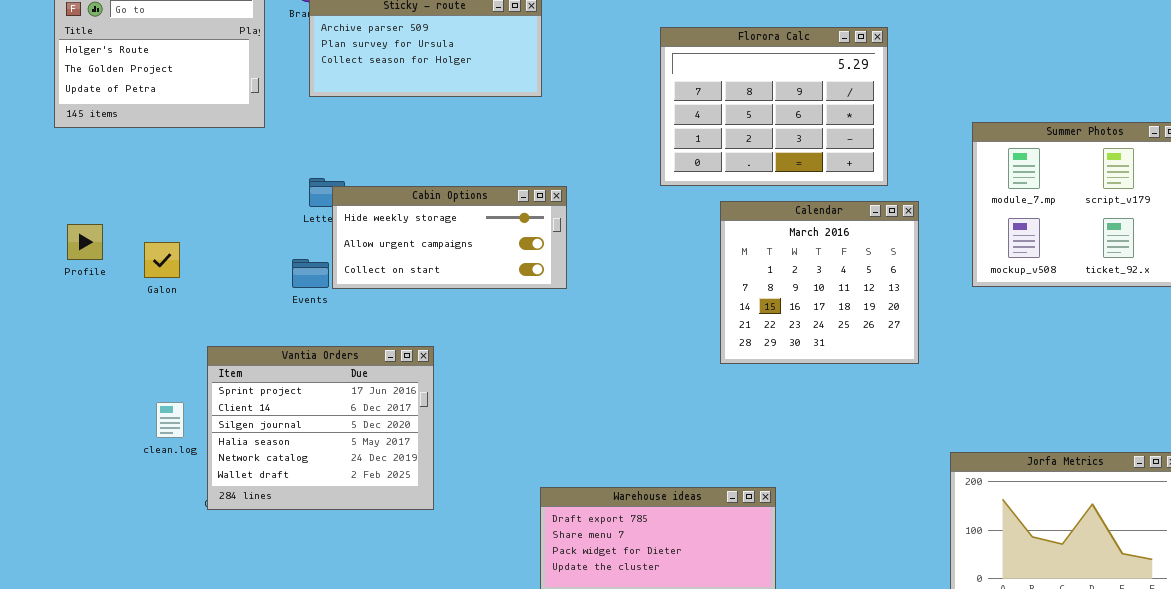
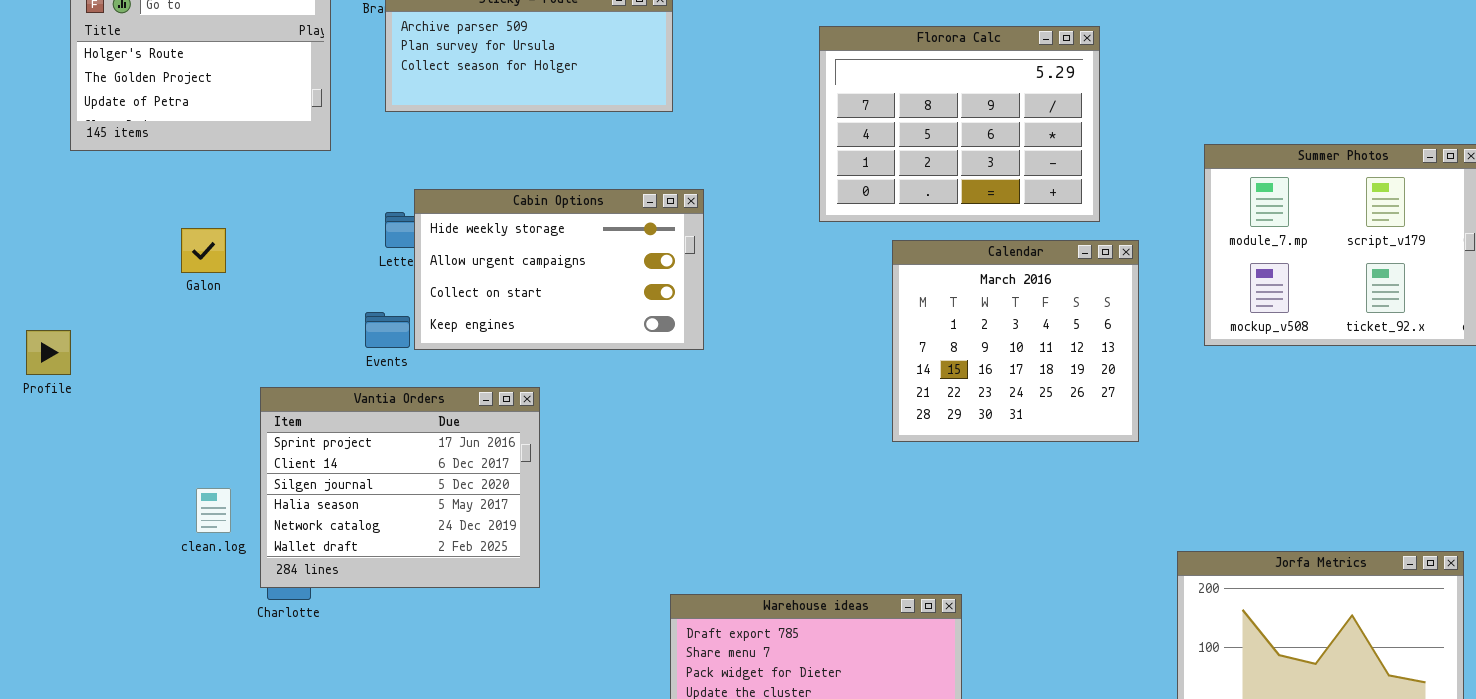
Cabin Options: [332,186,567,289] -> [414,189,704,350], resized
Profile: [67,224,103,260] -> [26,330,71,375], moved
Galon: [144,242,180,278] -> [181,228,226,273], moved
Vantia Orders: [207,346,434,510] -> [260,387,540,588], moved

